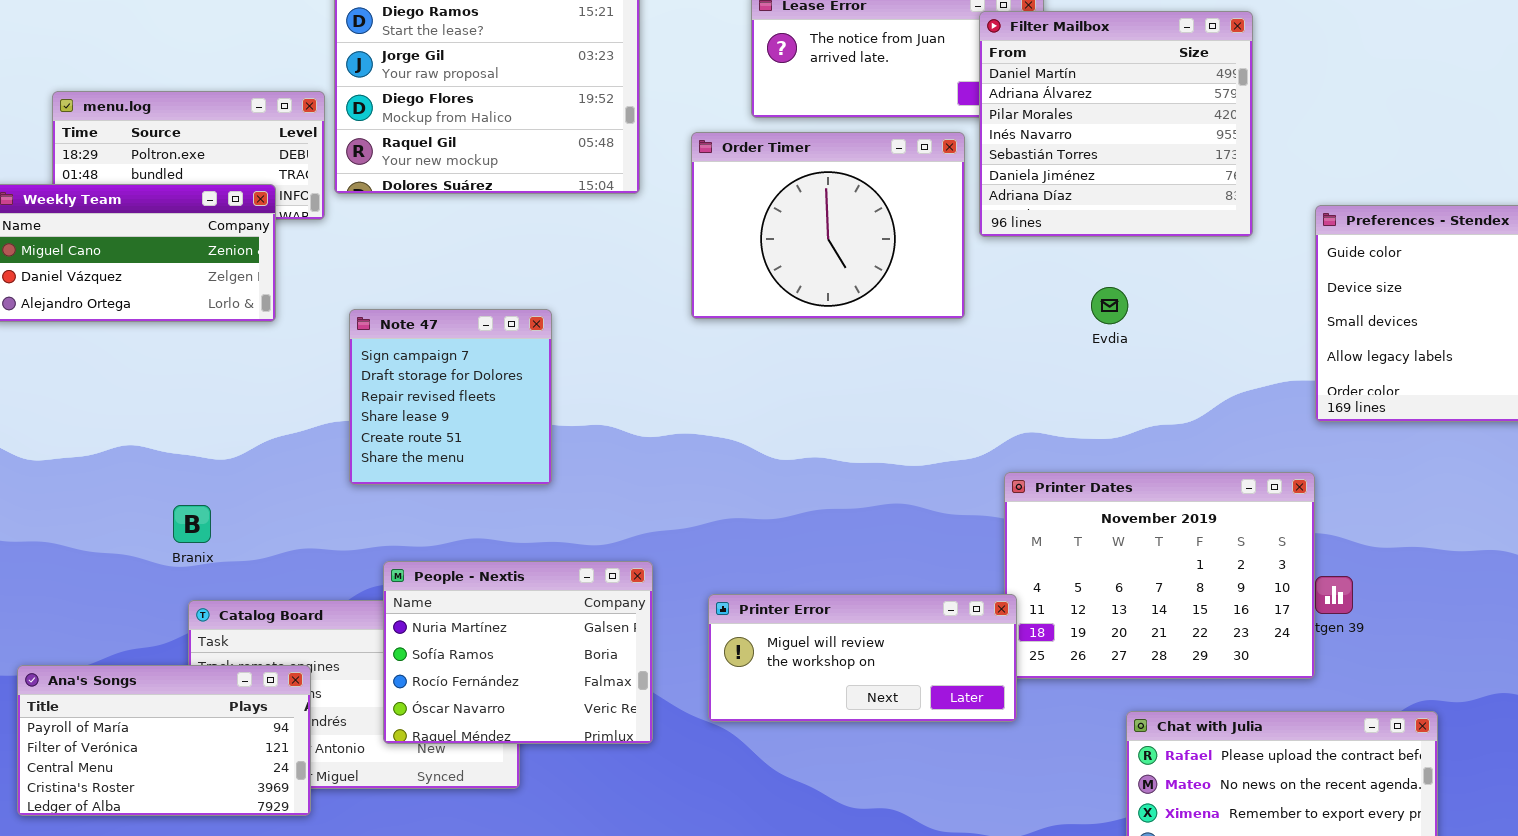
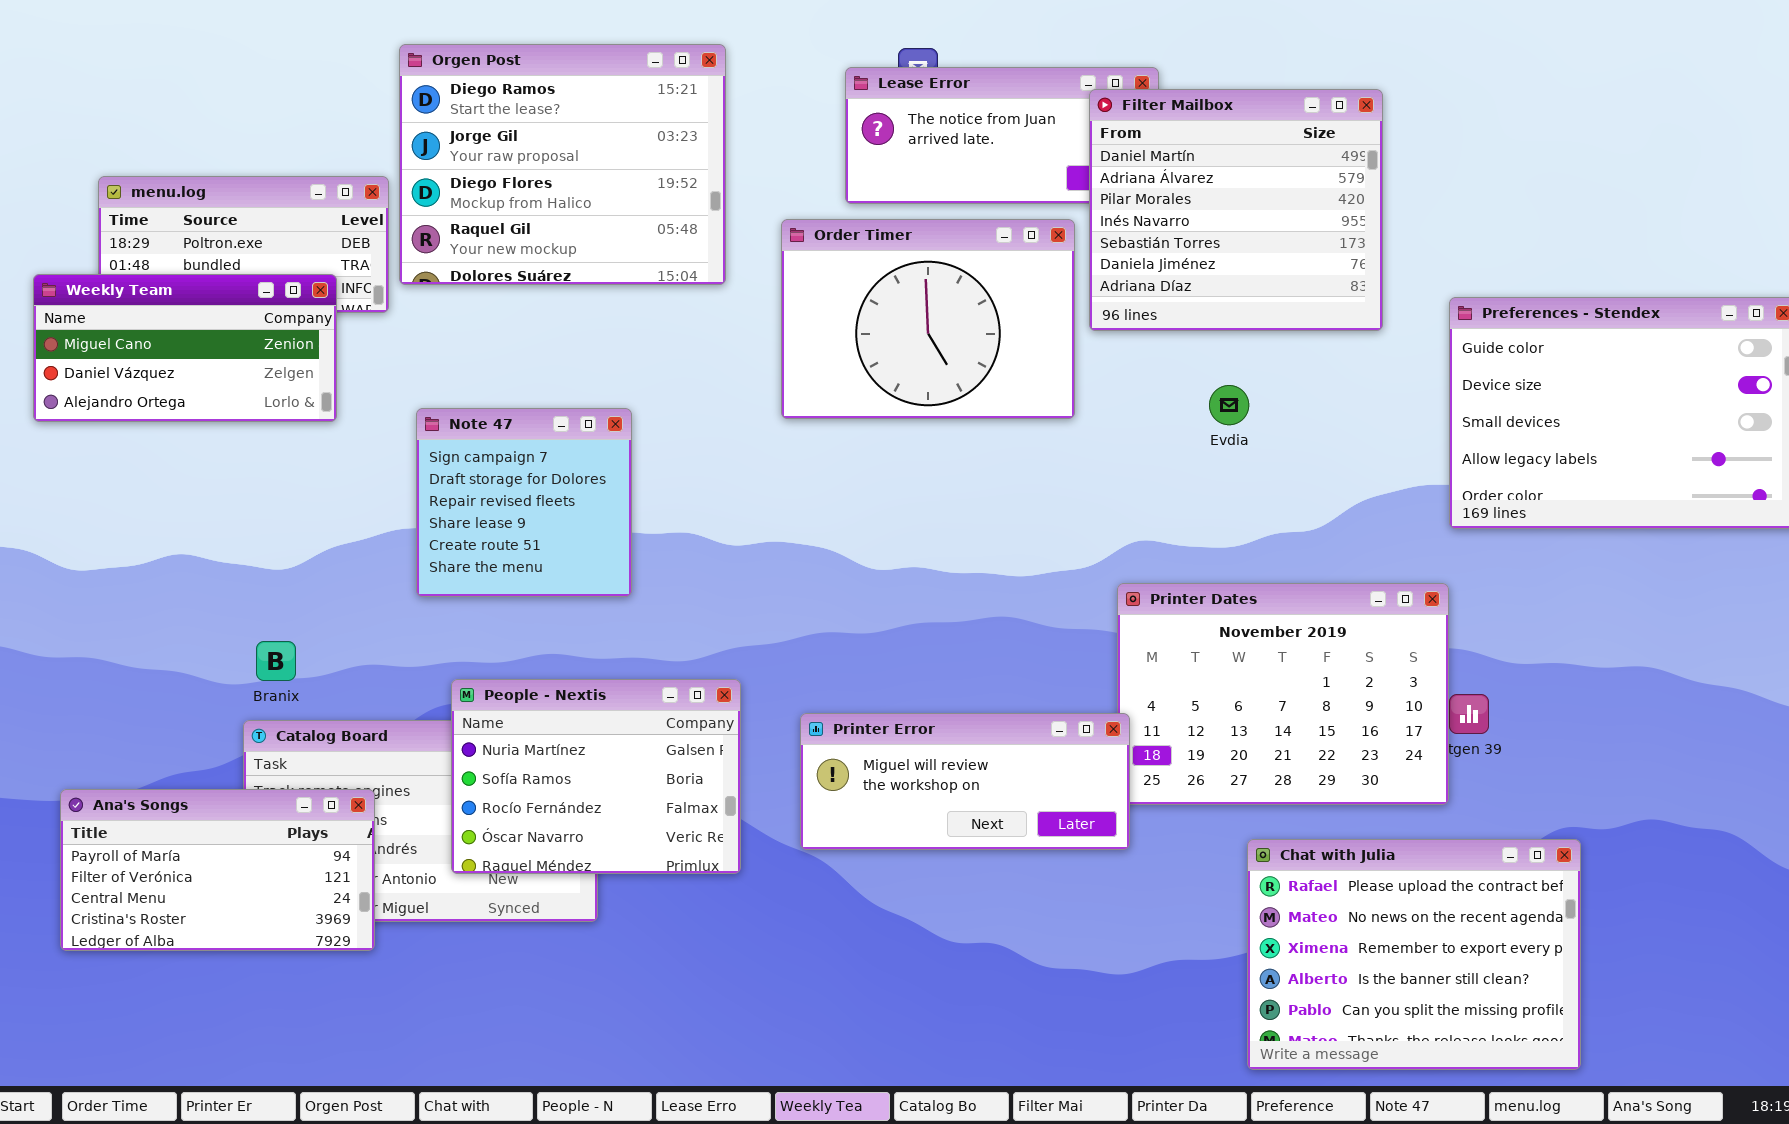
Branix: [173,505,211,543] -> [256,641,296,681], moved

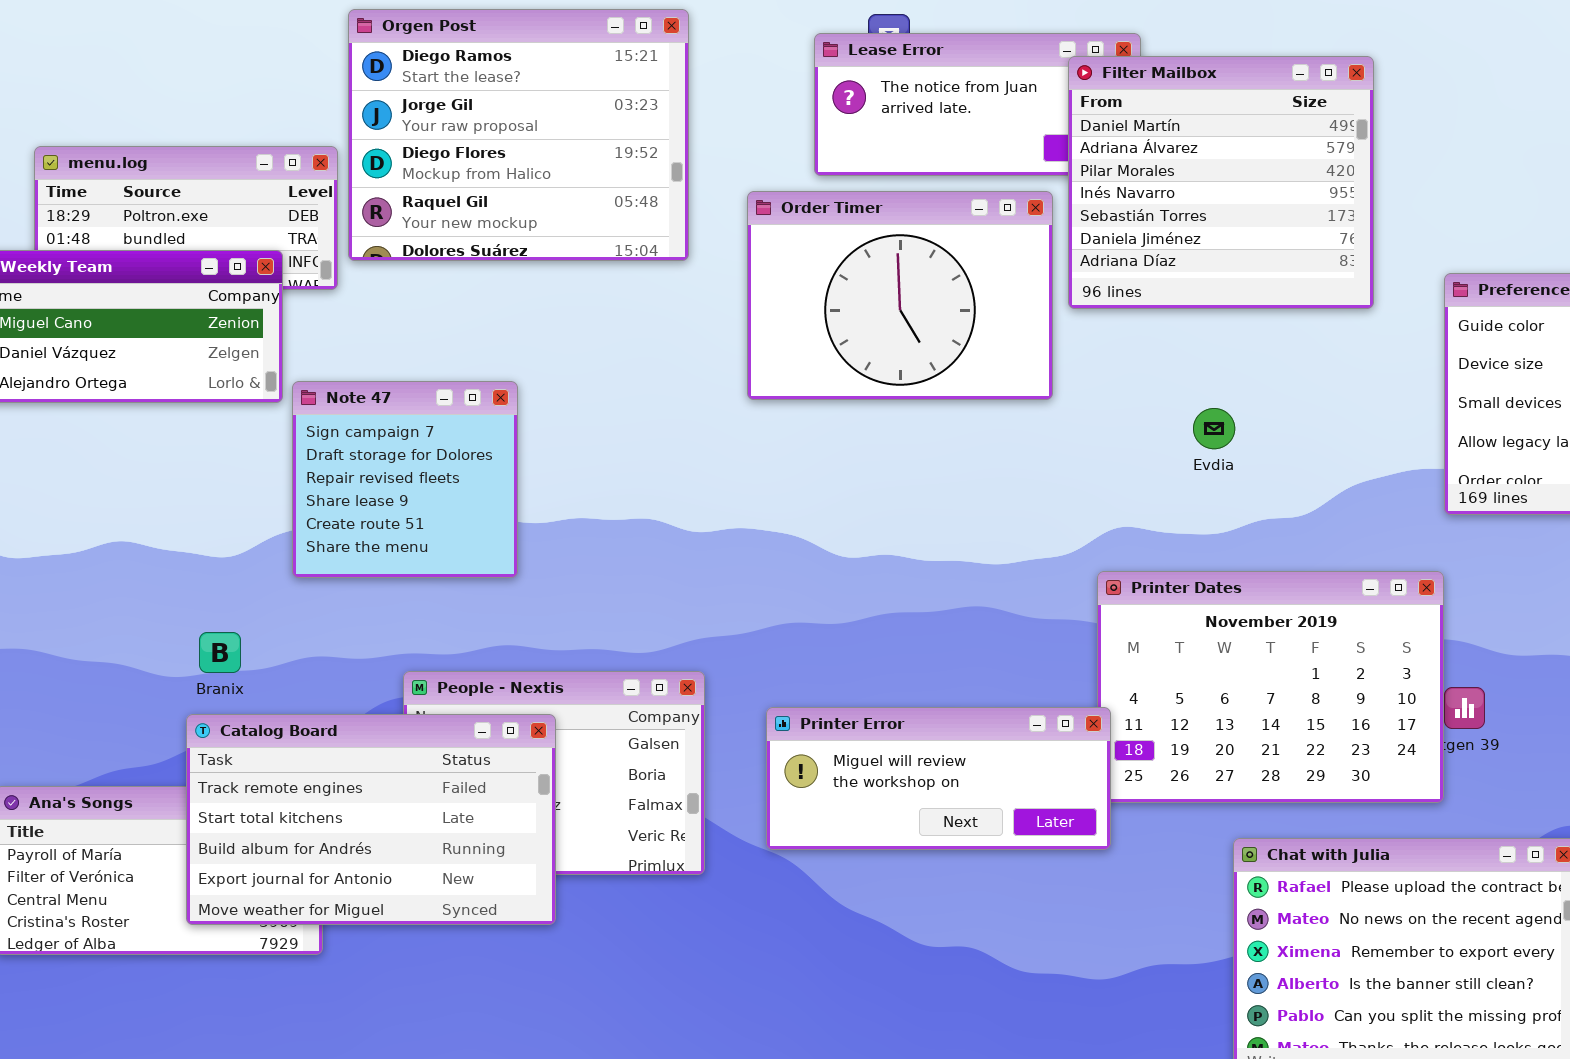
Evdia: [1209,385,1249,425] -> [1193,408,1235,449], moved
Note 47: [416,408,632,597] -> [292,381,518,578], moved
Catalog Board: [243,720,598,922] -> [186,714,556,925], raised

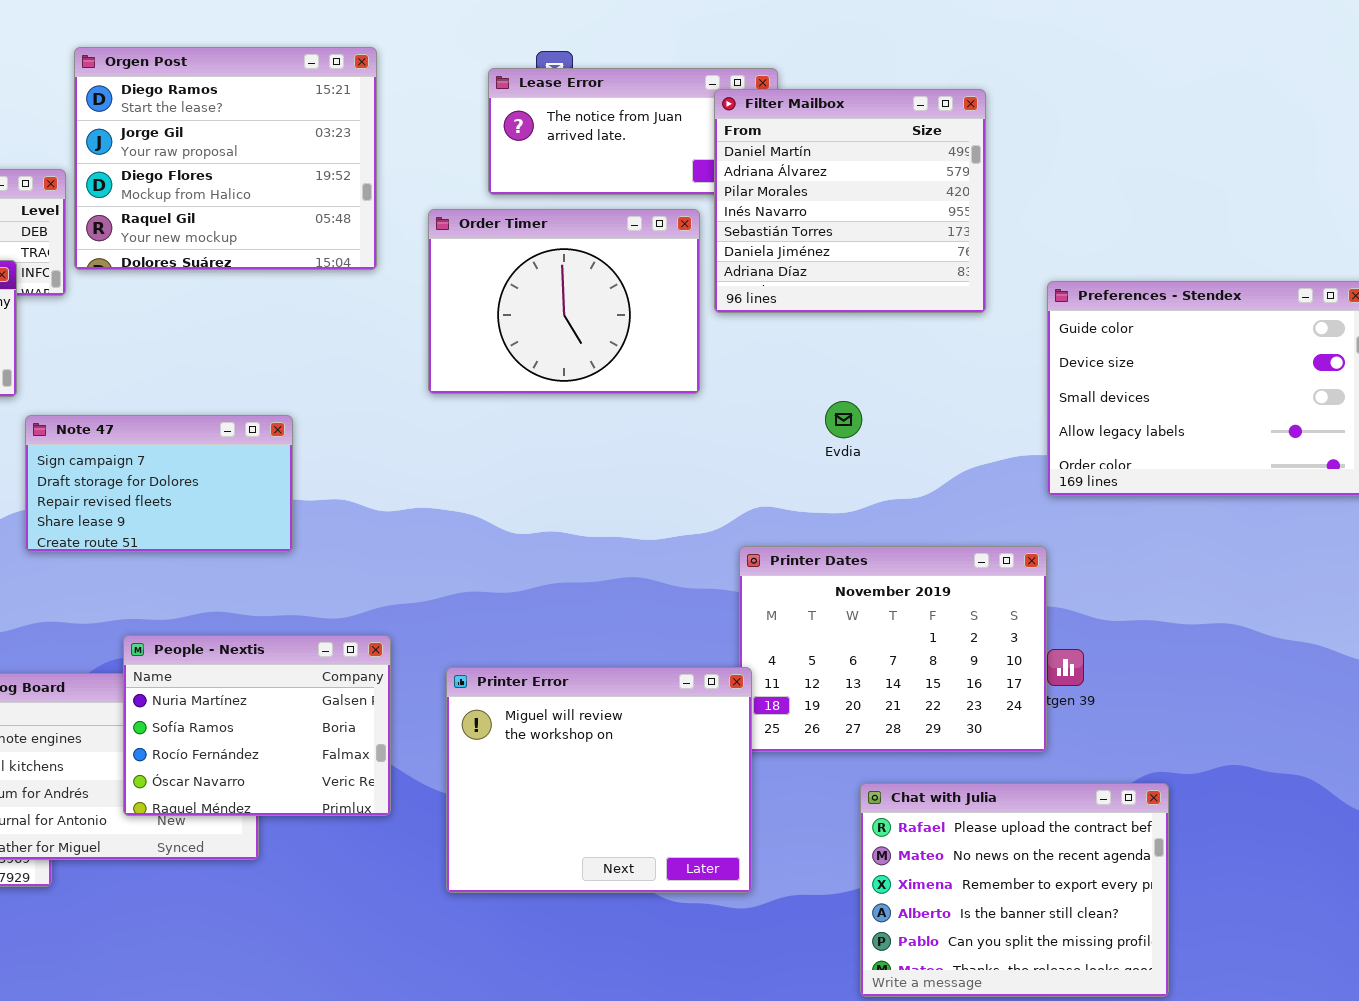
Note 47: [292,381,518,578] -> [25,415,293,552], resized
People - Nextis: [403,671,705,875] -> [123,635,391,816], raised
Printer Error: [766,707,1111,850] -> [446,667,752,893], resized

